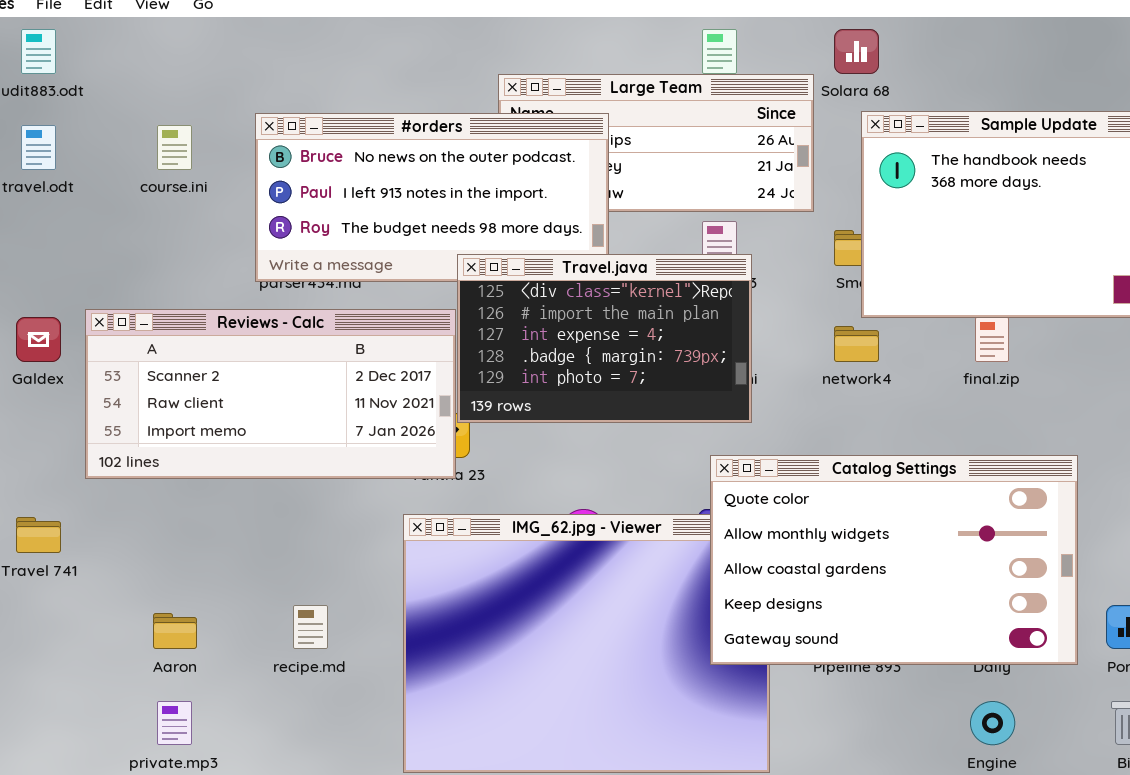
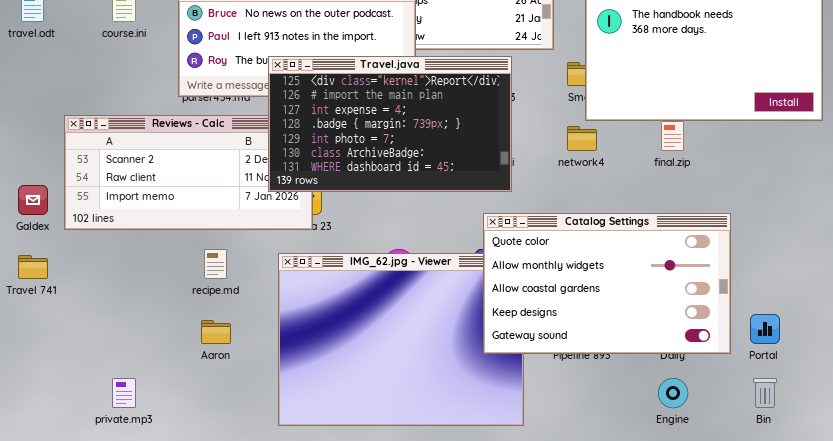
Travel.java: [457,254,752,423] -> [268,56,512,192], resized
Galdex: [16,317,61,362] -> [18,185,48,215], moved
recipe.md: [293,605,328,649] -> [204,249,227,279], moved
Aaron: [153,613,197,649] -> [201,320,231,344], moved

